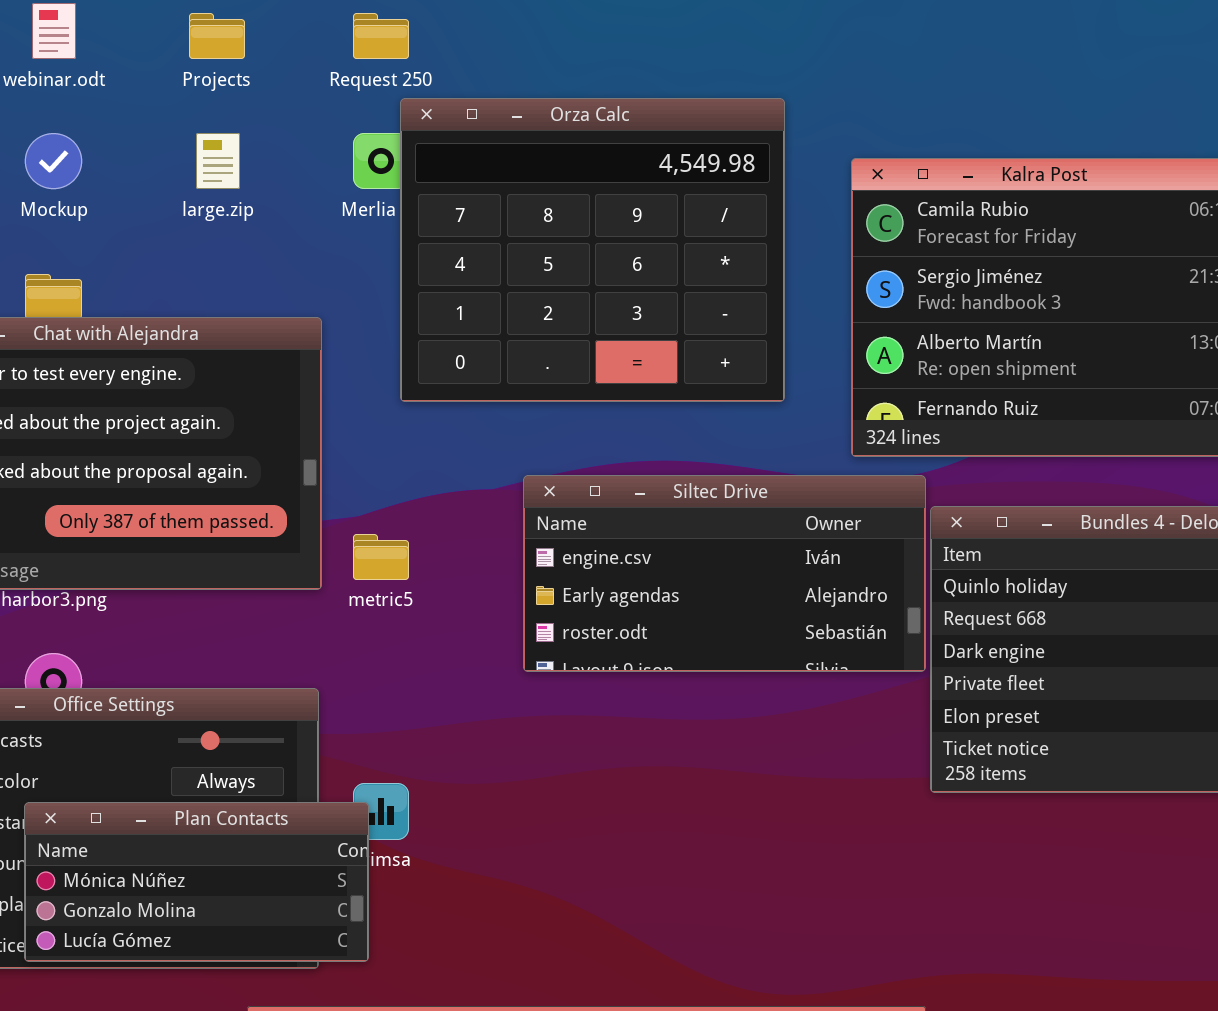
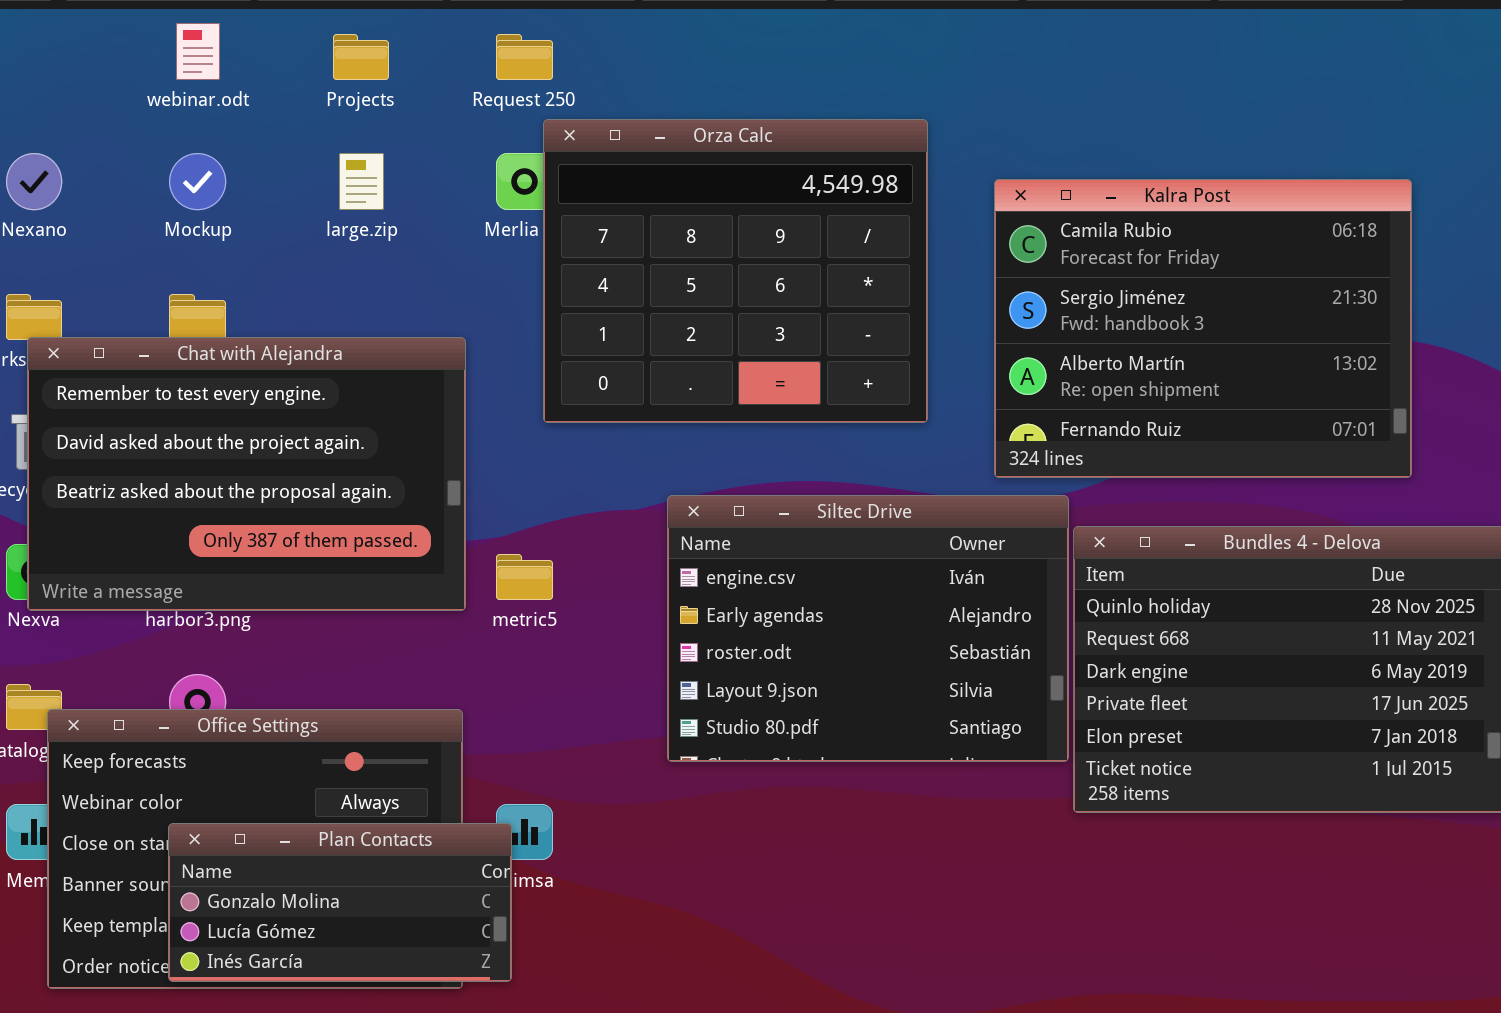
Siltec Drive: [523,475,926,672] -> [667,495,1069,762], resized
Plan Contacts: [24,802,369,962] -> [168,823,512,982], scrolled down 1 row

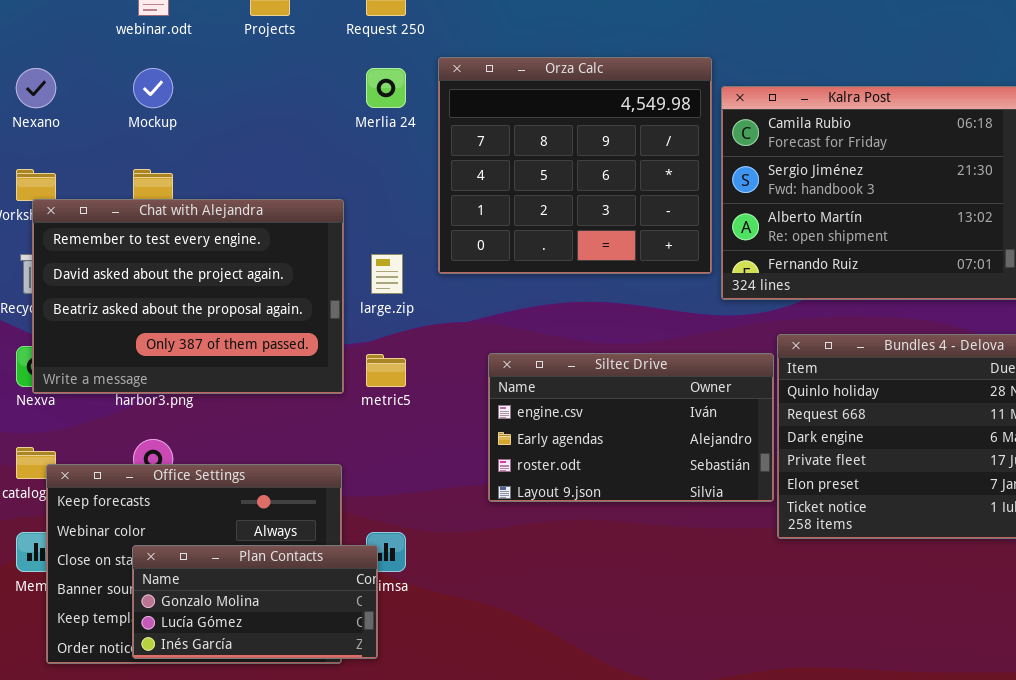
Orza Calc: [543,119,928,423] -> [438,57,712,274], moved
large.zip: [339,153,384,210] -> [371,254,403,294], moved
Siltec Drive: [667,495,1069,762] -> [488,353,774,502], resized

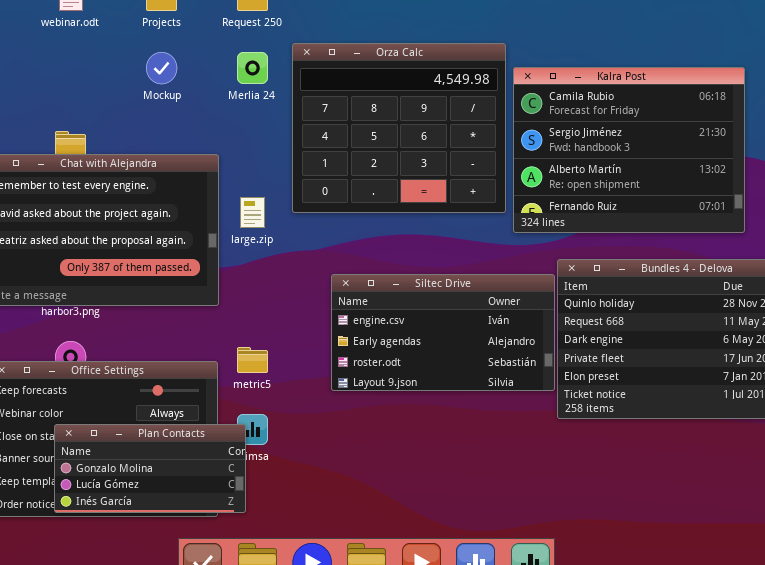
Mockup: [133,68,173,108] -> [146,52,177,84], moved
metric5: [366,354,406,387] -> [237,347,268,373], moved

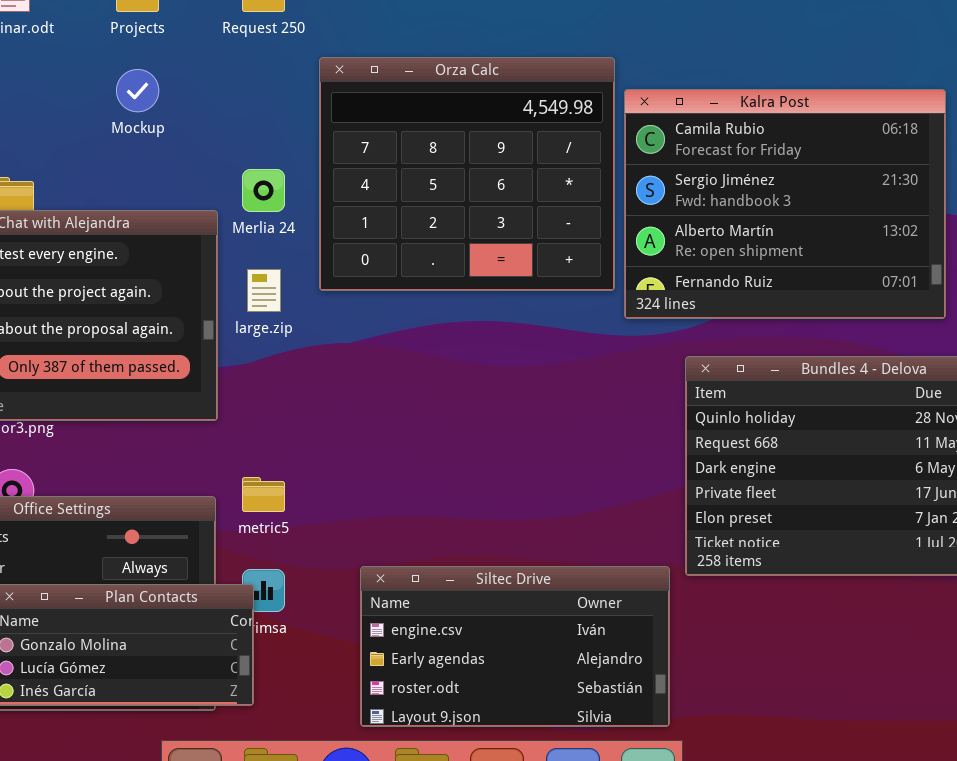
Merlia 24: [237,52,268,84] -> [242,169,285,212], moved
Siltec Drive: [331,274,555,391] -> [360,566,670,727], moved

